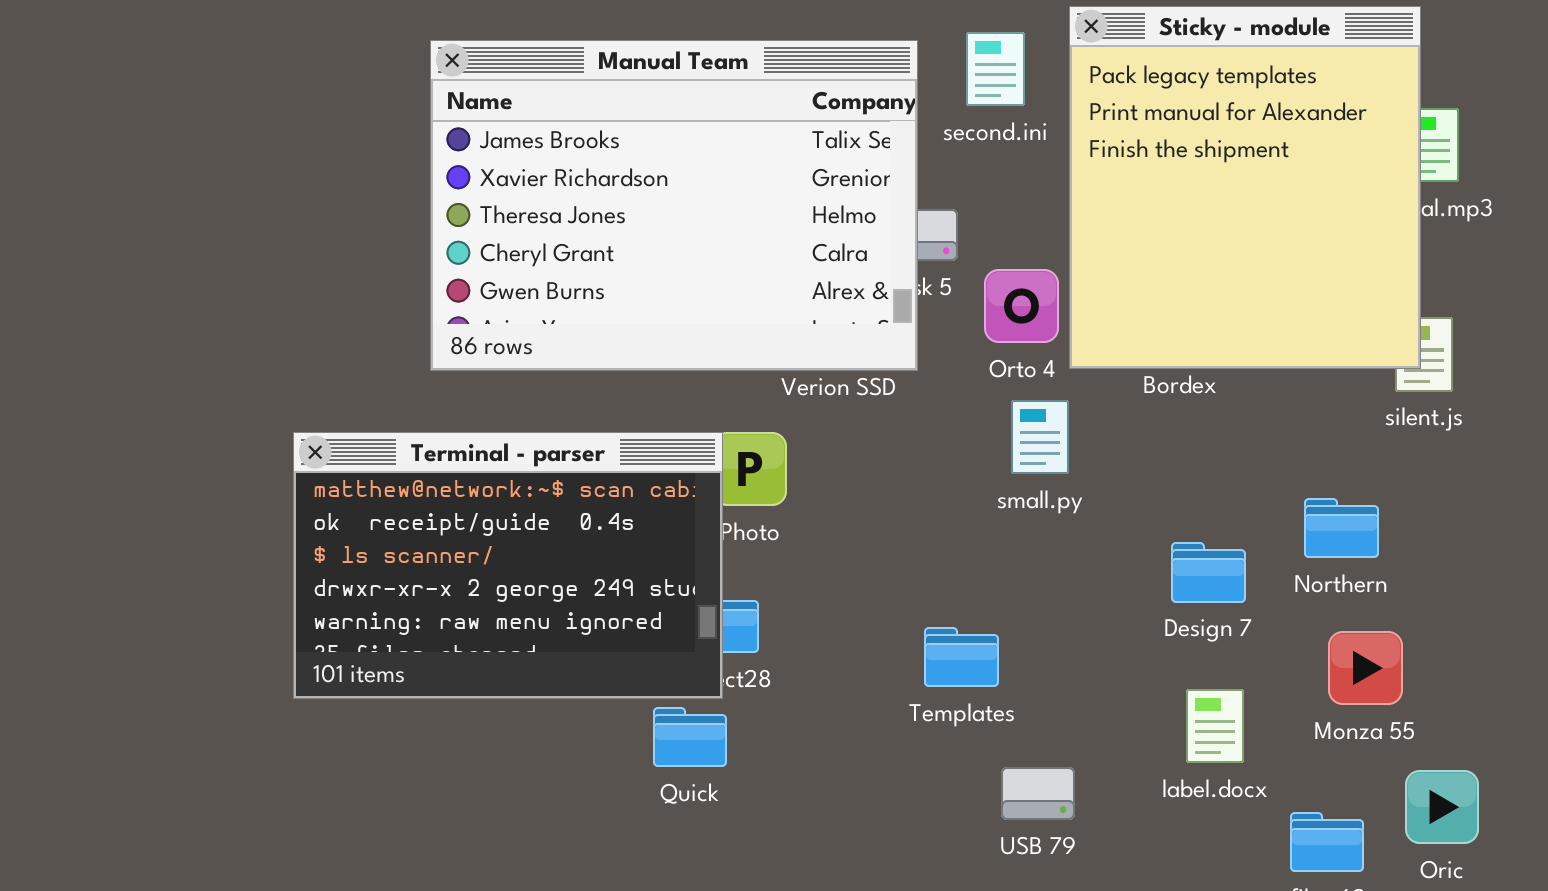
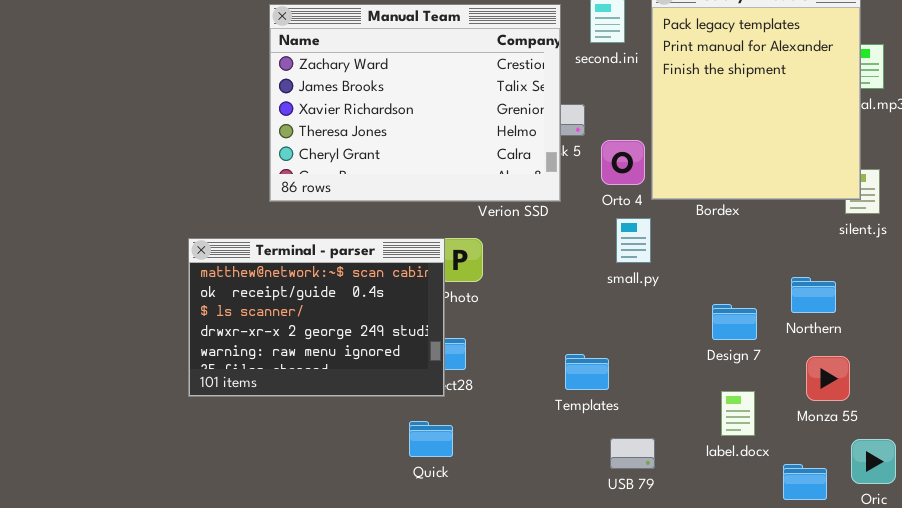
Manual Team: [430,40,918,371] -> [269,4,561,202], scrolled up 1 row
Quick: [653,707,727,767] -> [409,421,453,457], moved

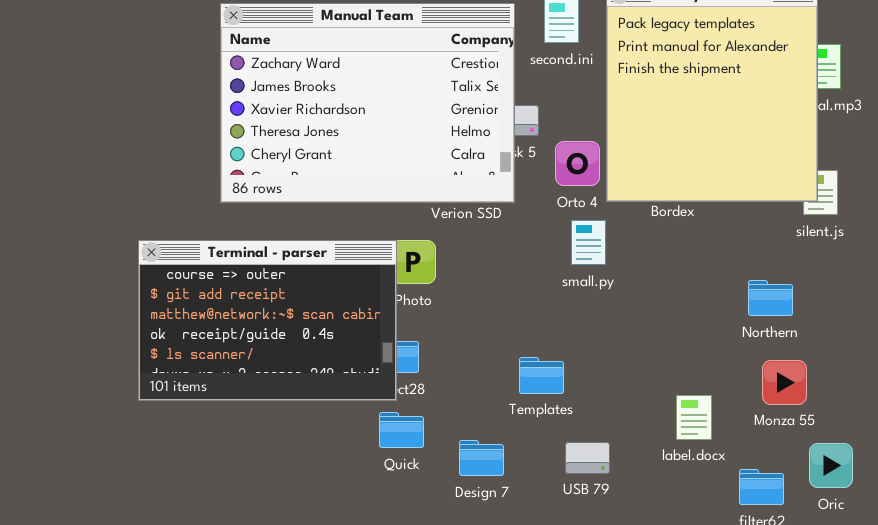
Terminal - parser: [188,238,445,397] -> [138,240,397,401], scrolled up 2 rows
Design 7: [712,304,757,340] -> [459,440,504,476], moved
Quick: [409,421,453,457] -> [379,412,424,448], moved

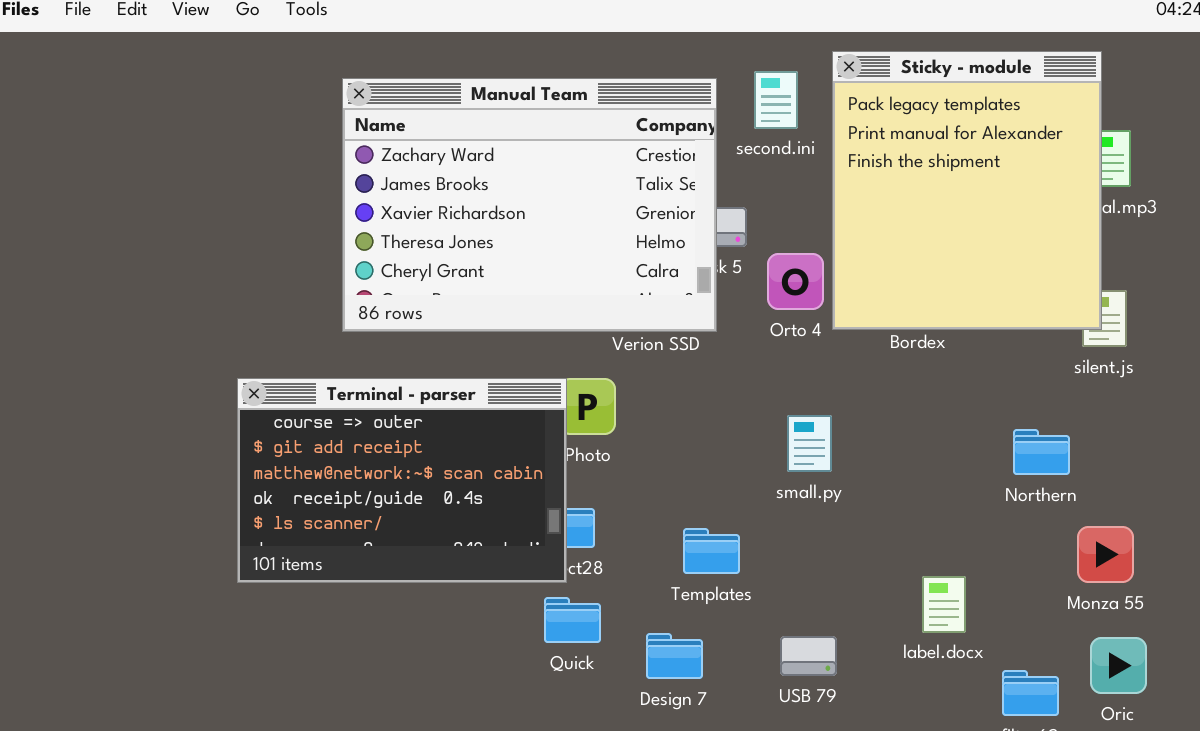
small.py: [571,220,606,265] -> [787,415,832,472], moved
Templates: [519,357,564,394] -> [683,528,740,574], moved
Monza 55: [762,360,807,405] -> [1077,526,1134,583], moved

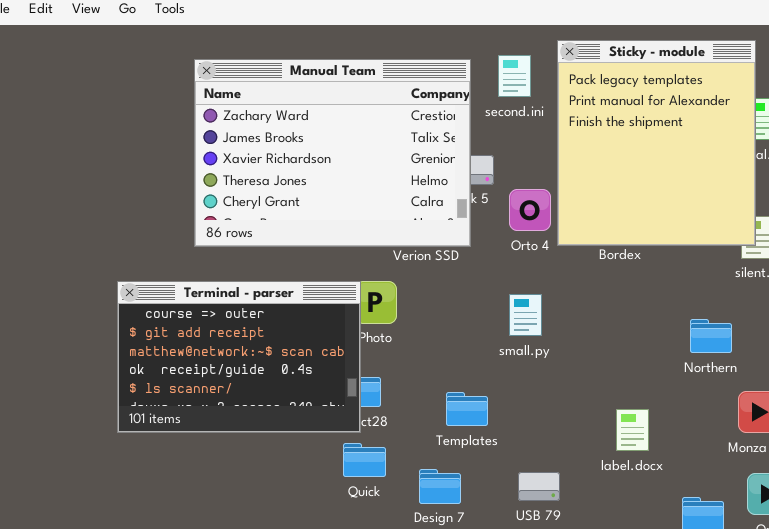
small.py: [787,415,832,472] -> [509,294,542,336], moved
label.docx: [922,576,966,633] -> [616,409,649,451], moved

